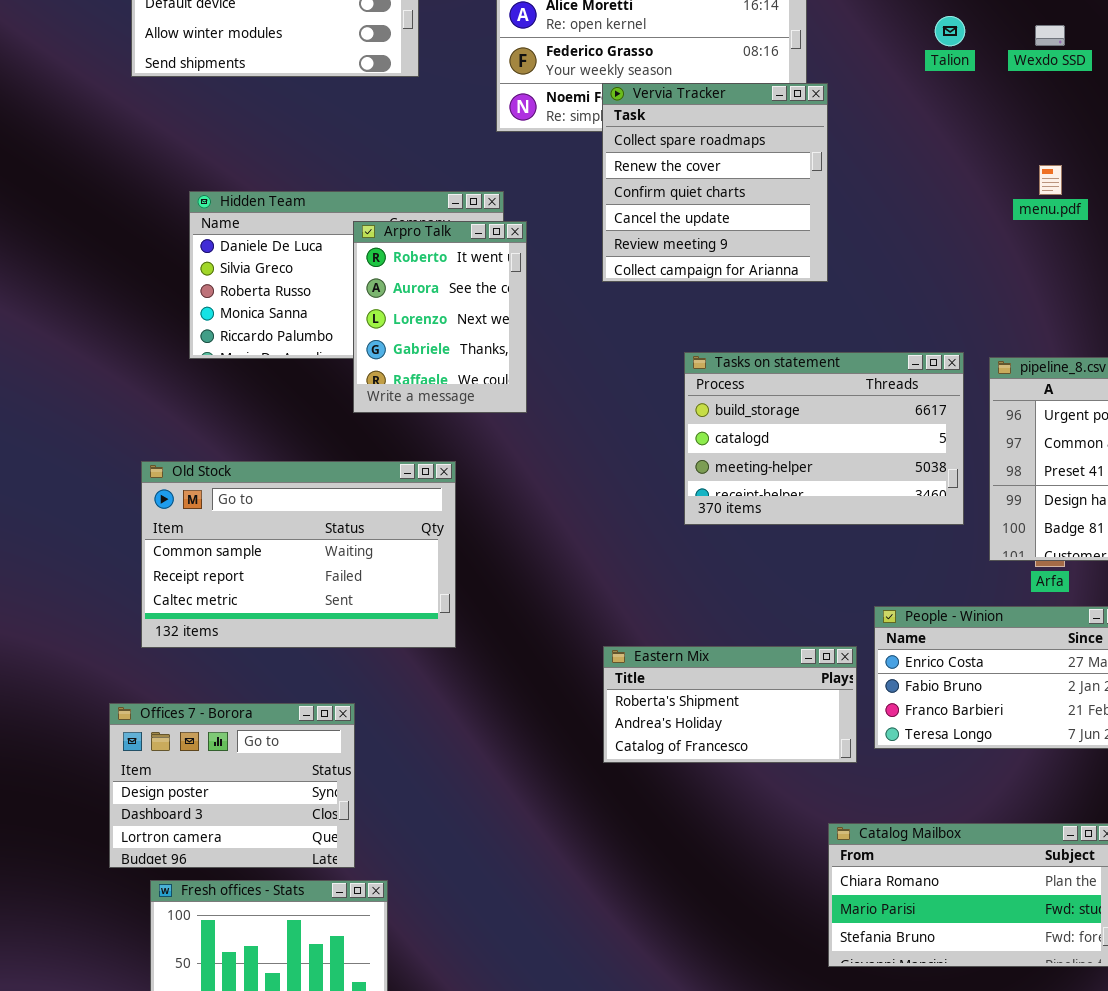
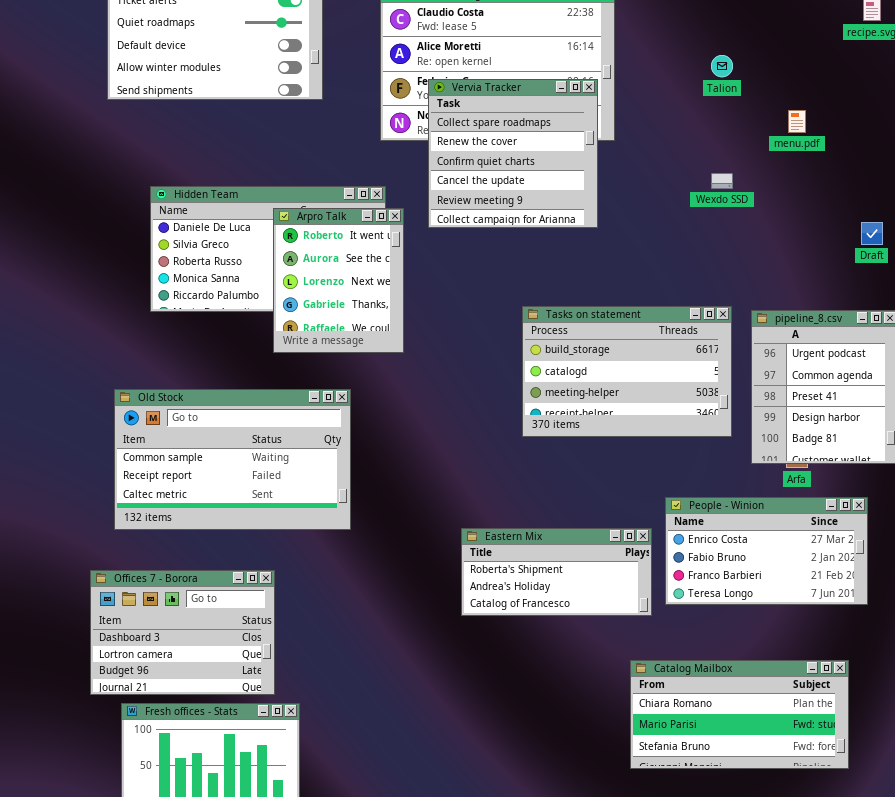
Wexdo SSD: [1035,25,1065,46] -> [711,173,733,189], moved
Vervia Tracker: [602,83,828,282] -> [428,79,598,228], moved
menu.pdf: [1039,165,1062,195] -> [788,110,806,133], moved
Offices 7 - Borora: [109,703,355,868] -> [90,570,275,695], scrolled down 1 row

